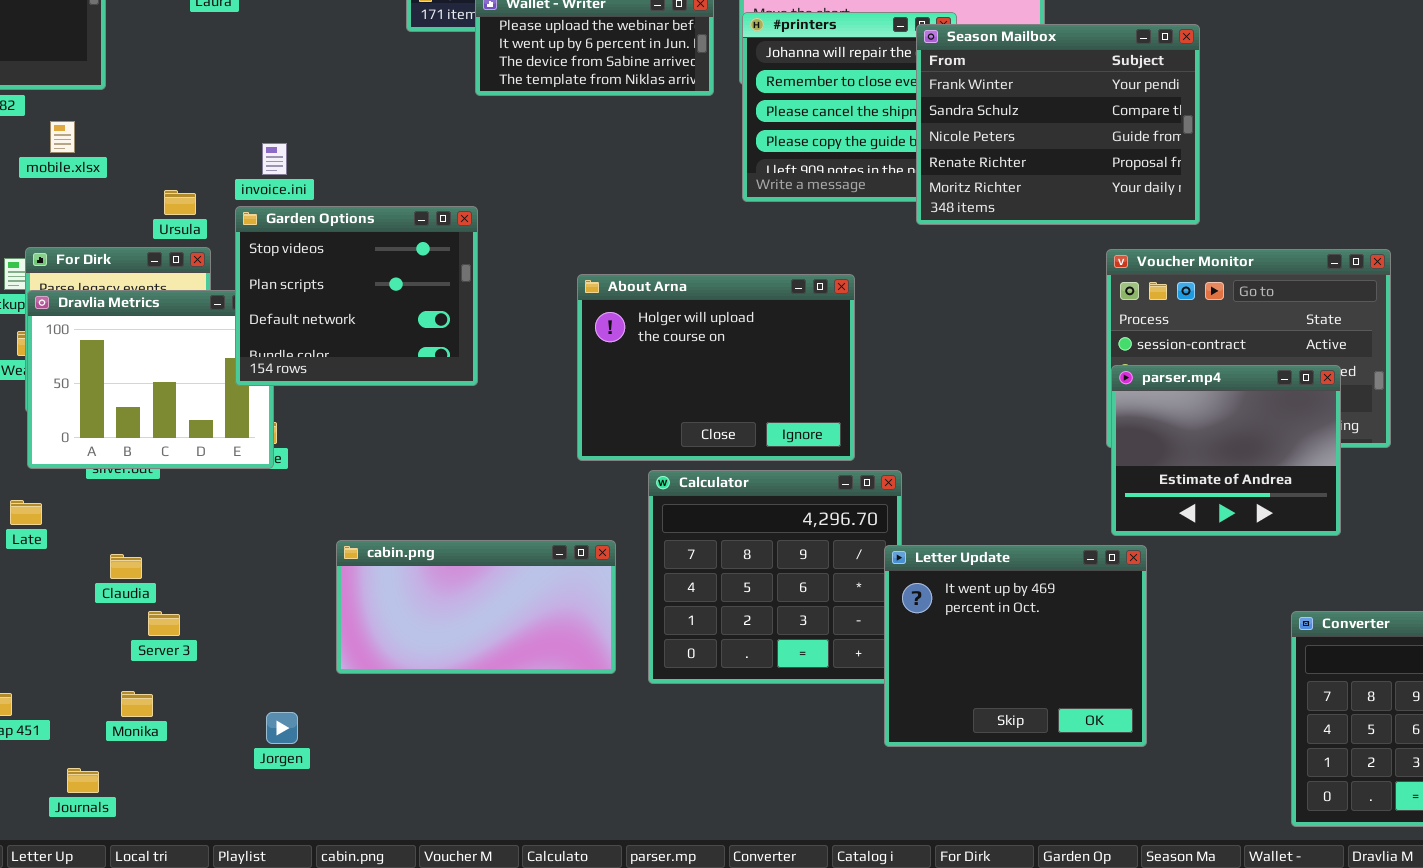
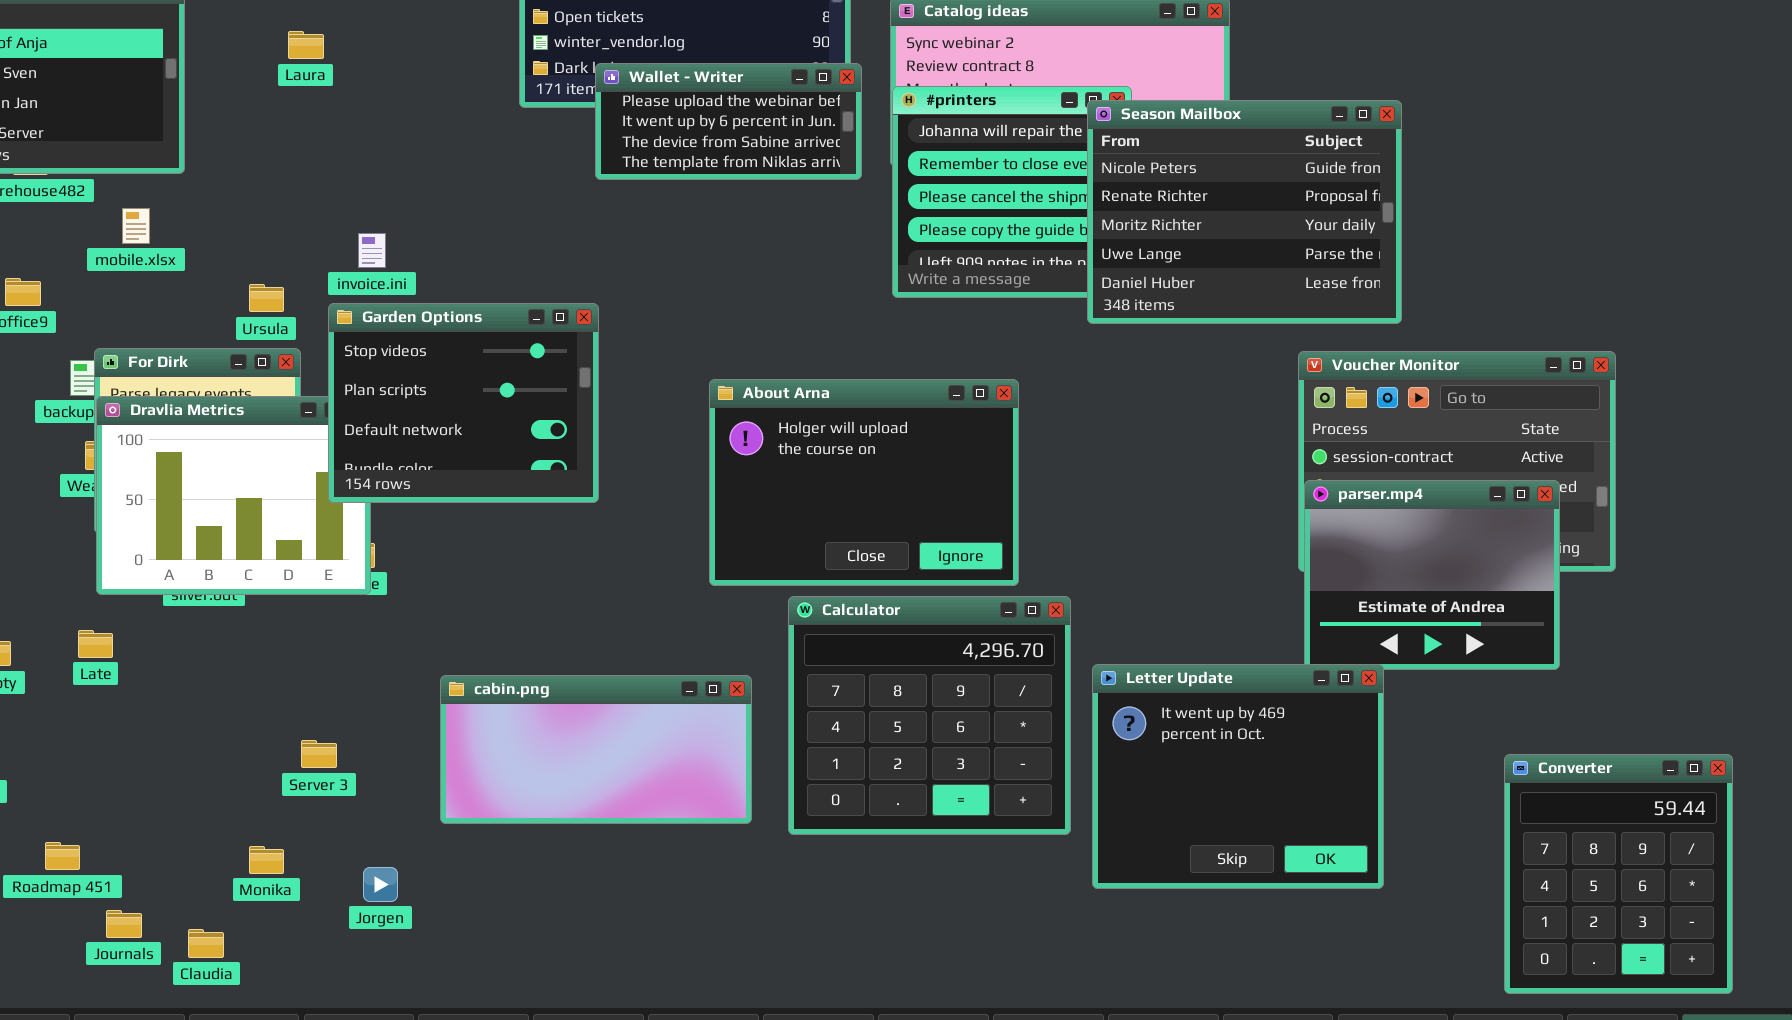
Season Mailbox: [916,24,1200,225] -> [1087,100,1402,324], scrolled down 2 rows
Letter Update: [884,545,1147,747] -> [1092,664,1384,889], moved
Claudia: [110,554,142,579] -> [188,929,224,958], moved
Server 3: [148,611,180,636] -> [301,740,337,768], moved
Monika: [121,691,153,717] -> [249,846,284,874], moved
Journals: [67,768,99,793] -> [106,910,142,938], moved

